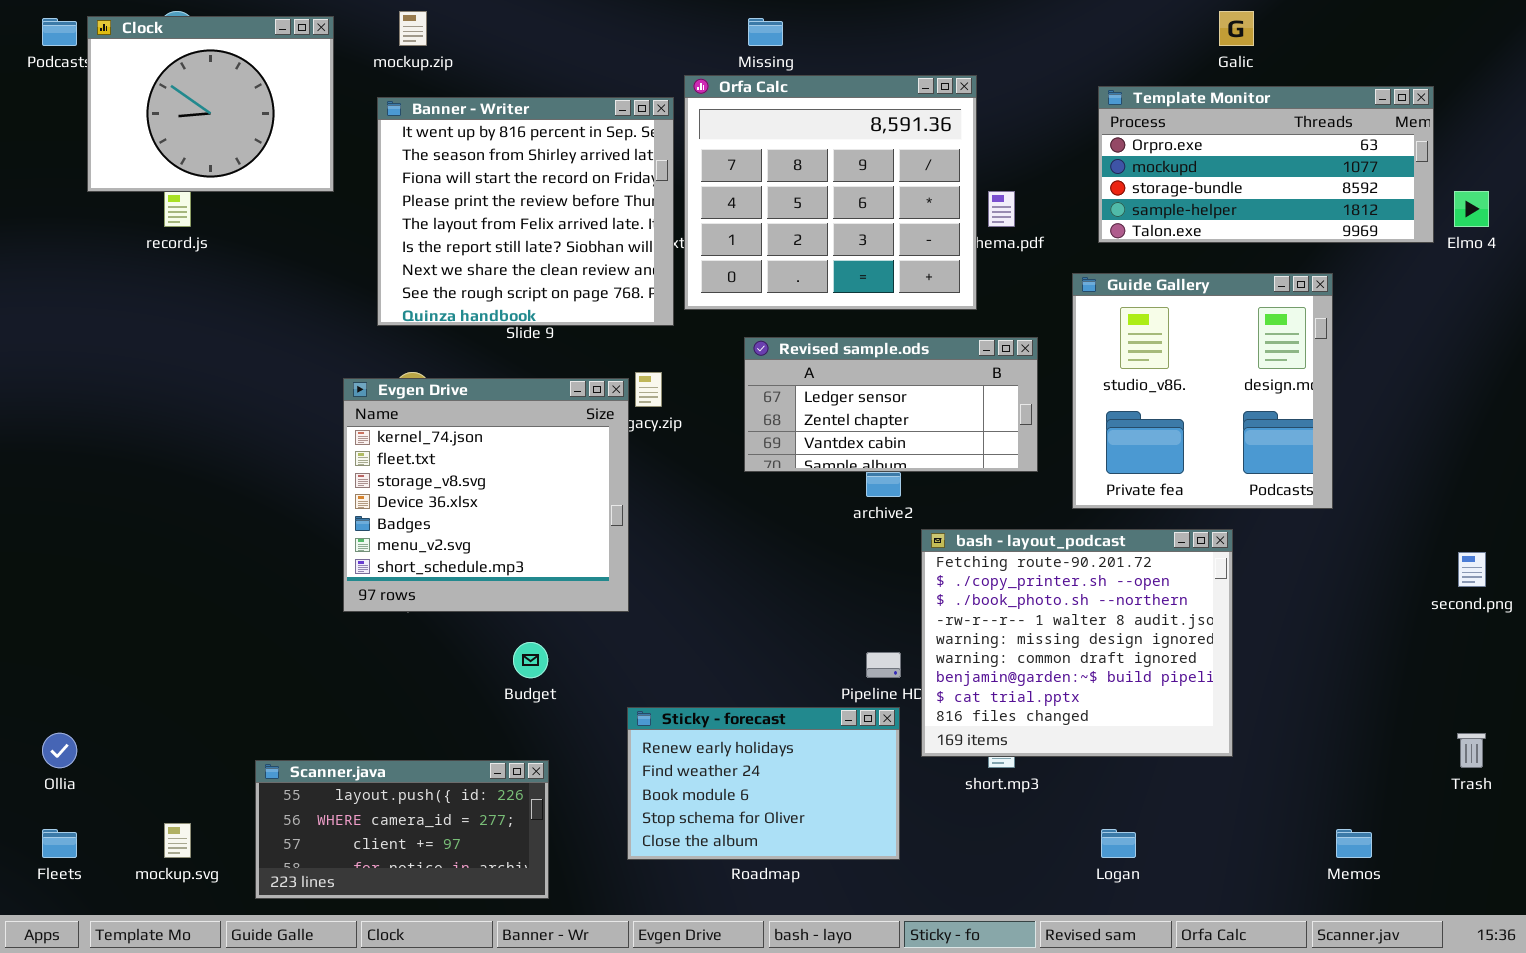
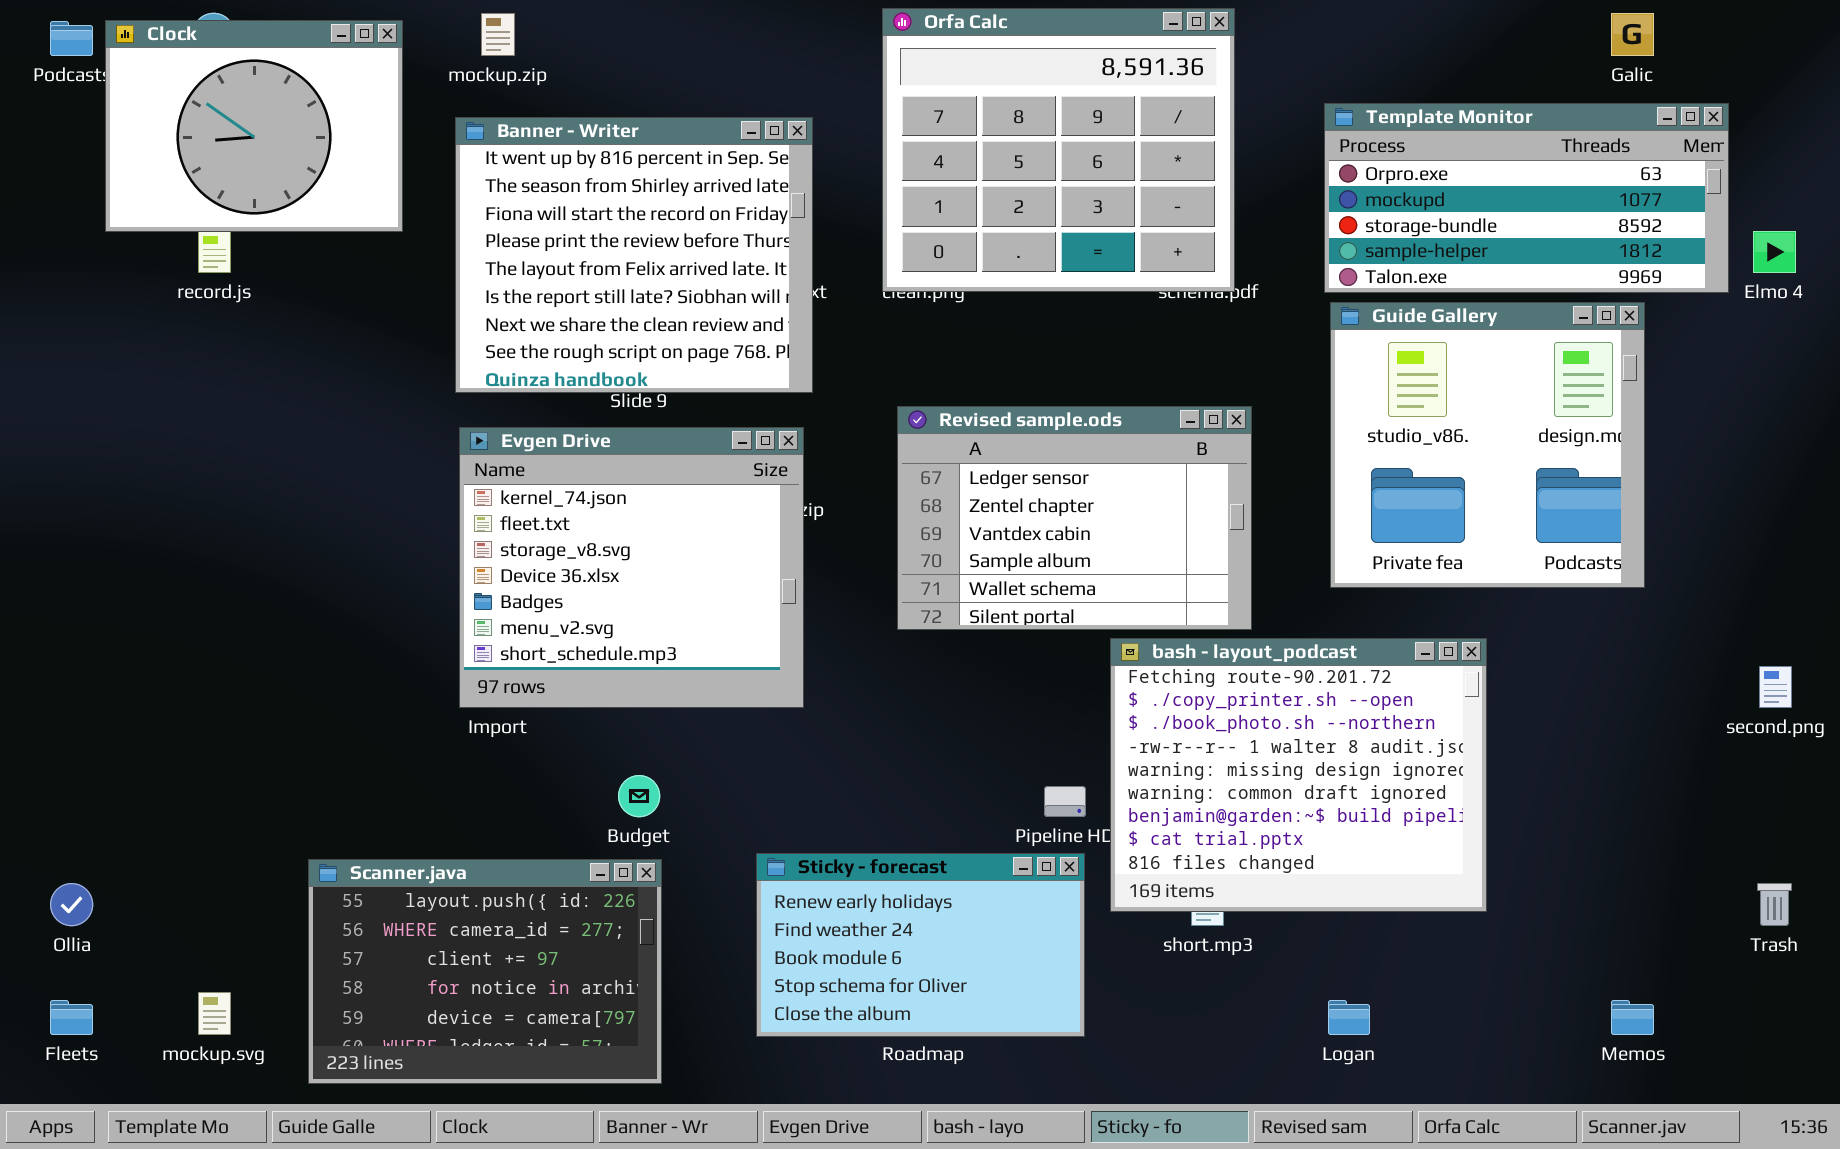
Galic: [1219,11,1254,46] -> [1611,13,1654,56], moved
Orfa Calc: [684,75,977,310] -> [882,8,1235,292], moved
Guide Gallery: [1072,273,1333,509] -> [1330,302,1645,588], moved
Revised sample.ods: [744,337,1038,472] -> [897,406,1252,630], resized
Evgen Drive: [343,378,629,612] -> [459,427,804,708], moved
Scanner.java: [255,760,549,899] -> [308,859,662,1084], resized

